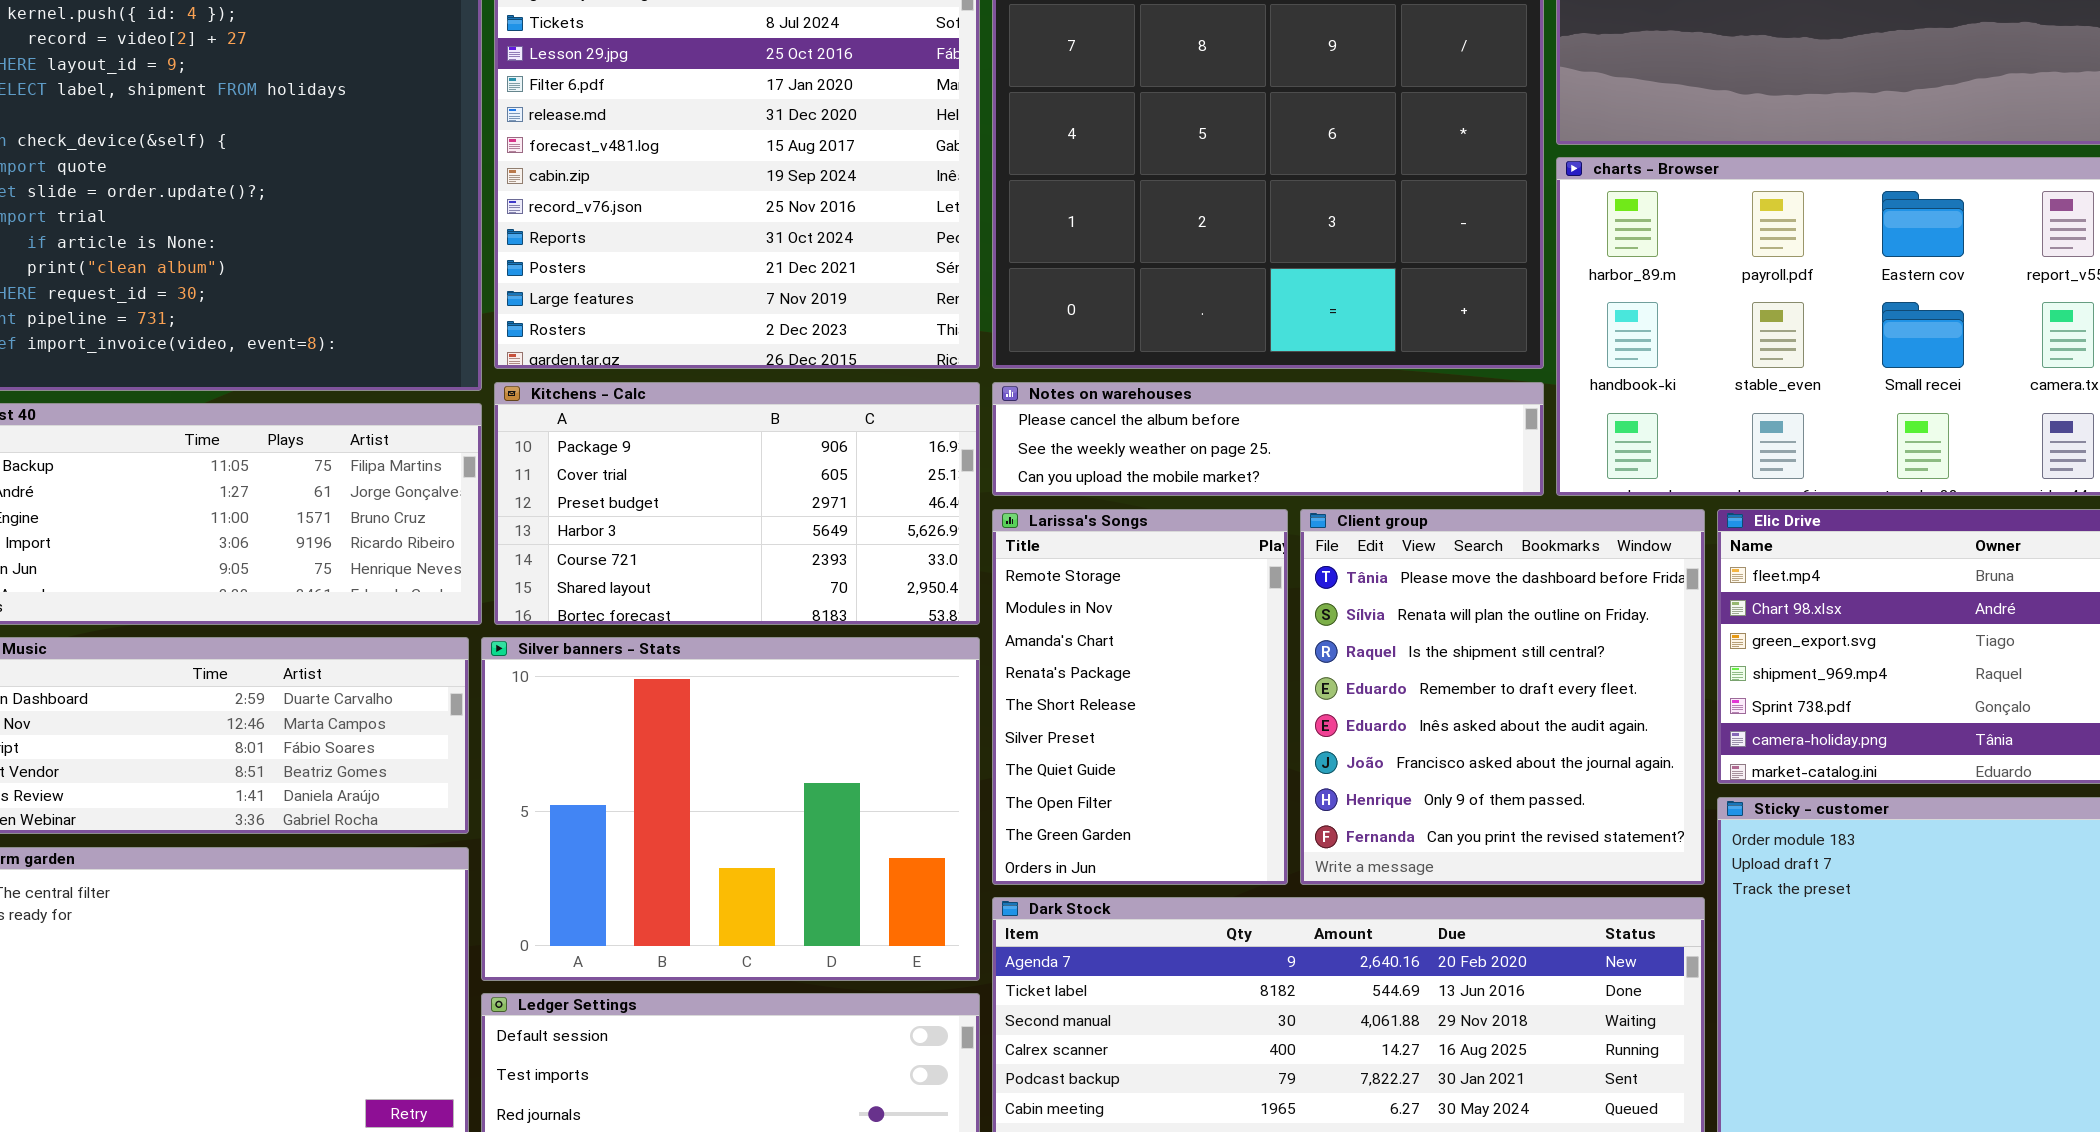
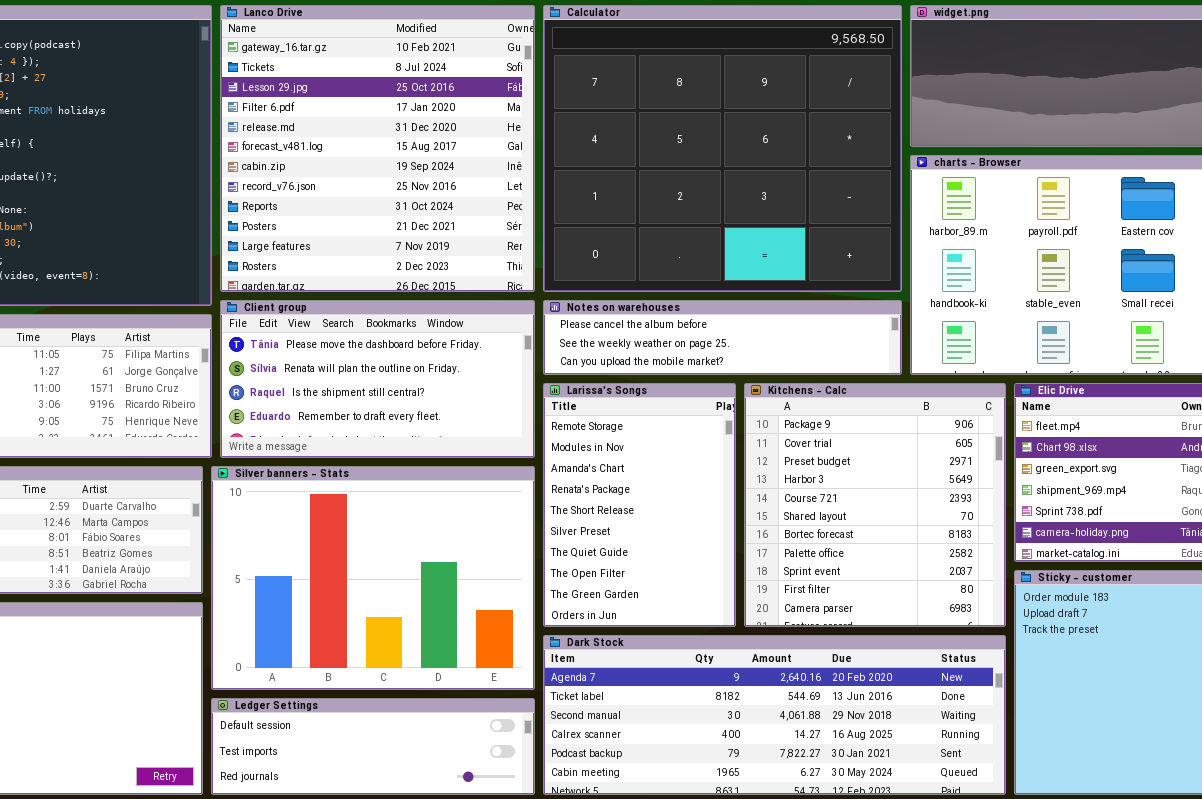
Kitchens - Calc: [494,382,980,625] -> [744,383,1006,627], moved, resized
Client group: [1300,509,1705,885] -> [220,300,535,458], moved, resized

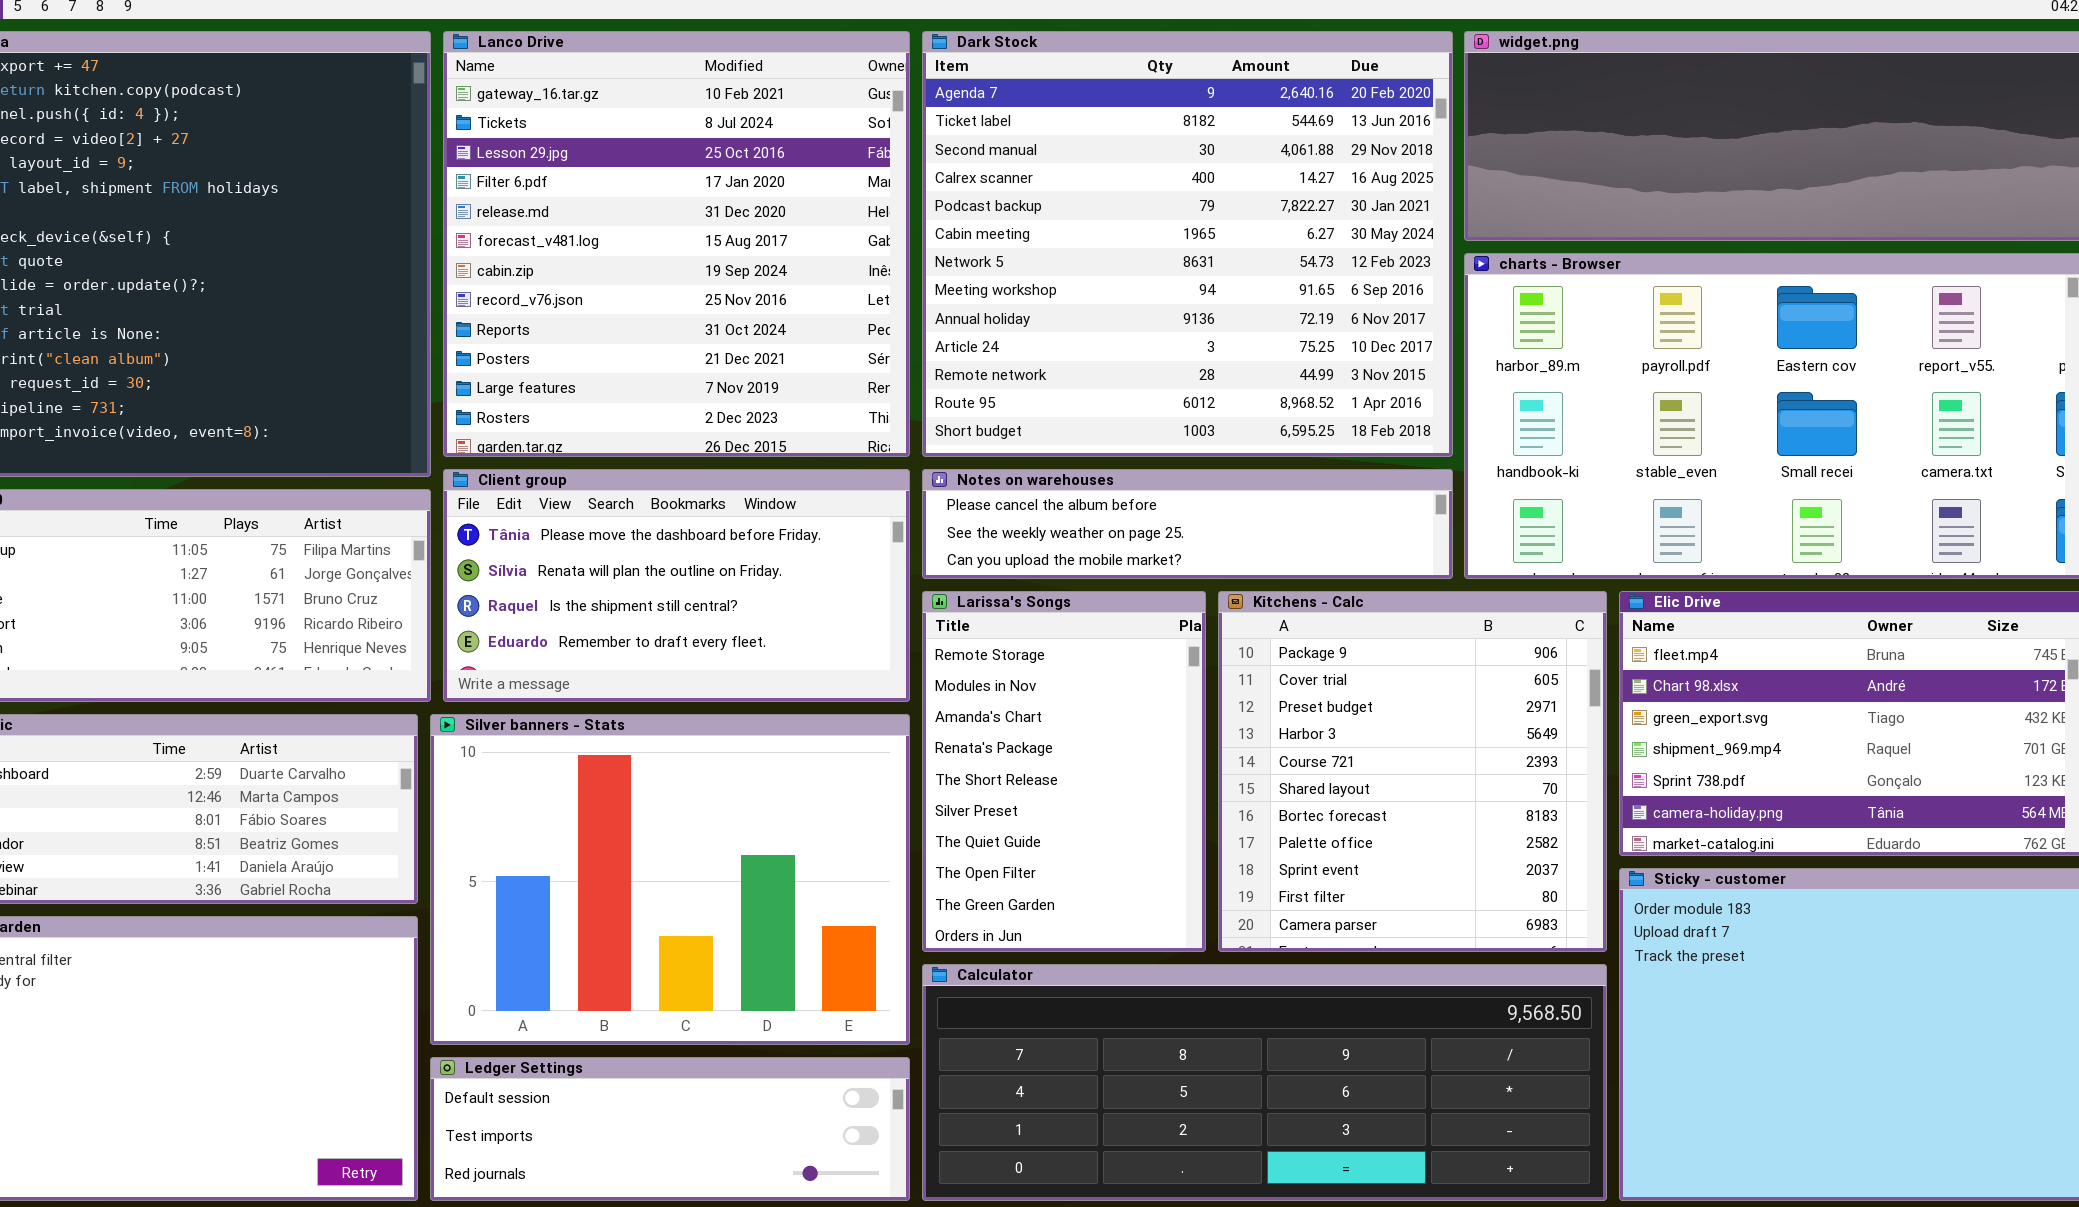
Calculator: [543,5,902,292] -> [922,964,1607,1201], moved, resized
Dark Stock: [543,635,1006,795] -> [922,31,1453,457], moved, resized

